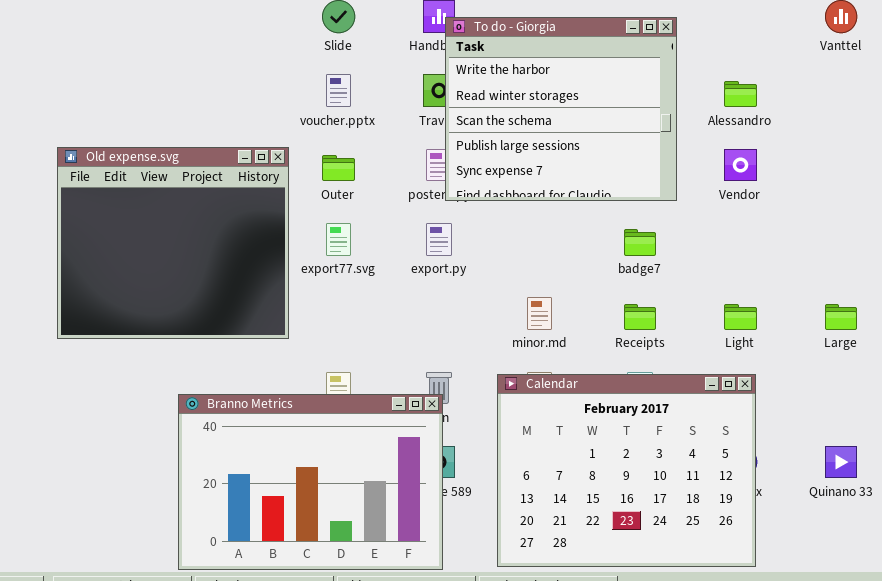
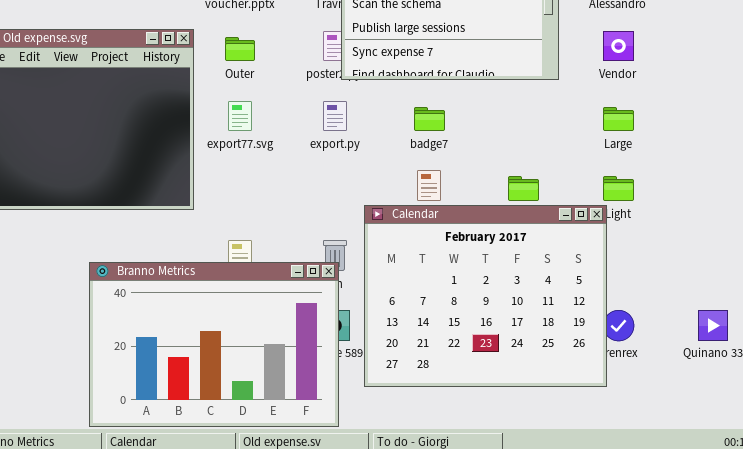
badge7: [624,229,656,256] -> [414,107,445,131], moved
Large: [825,304,857,330] -> [603,107,634,131], moved
Calendar: [497,374,756,567] -> [364,205,607,387], moved

